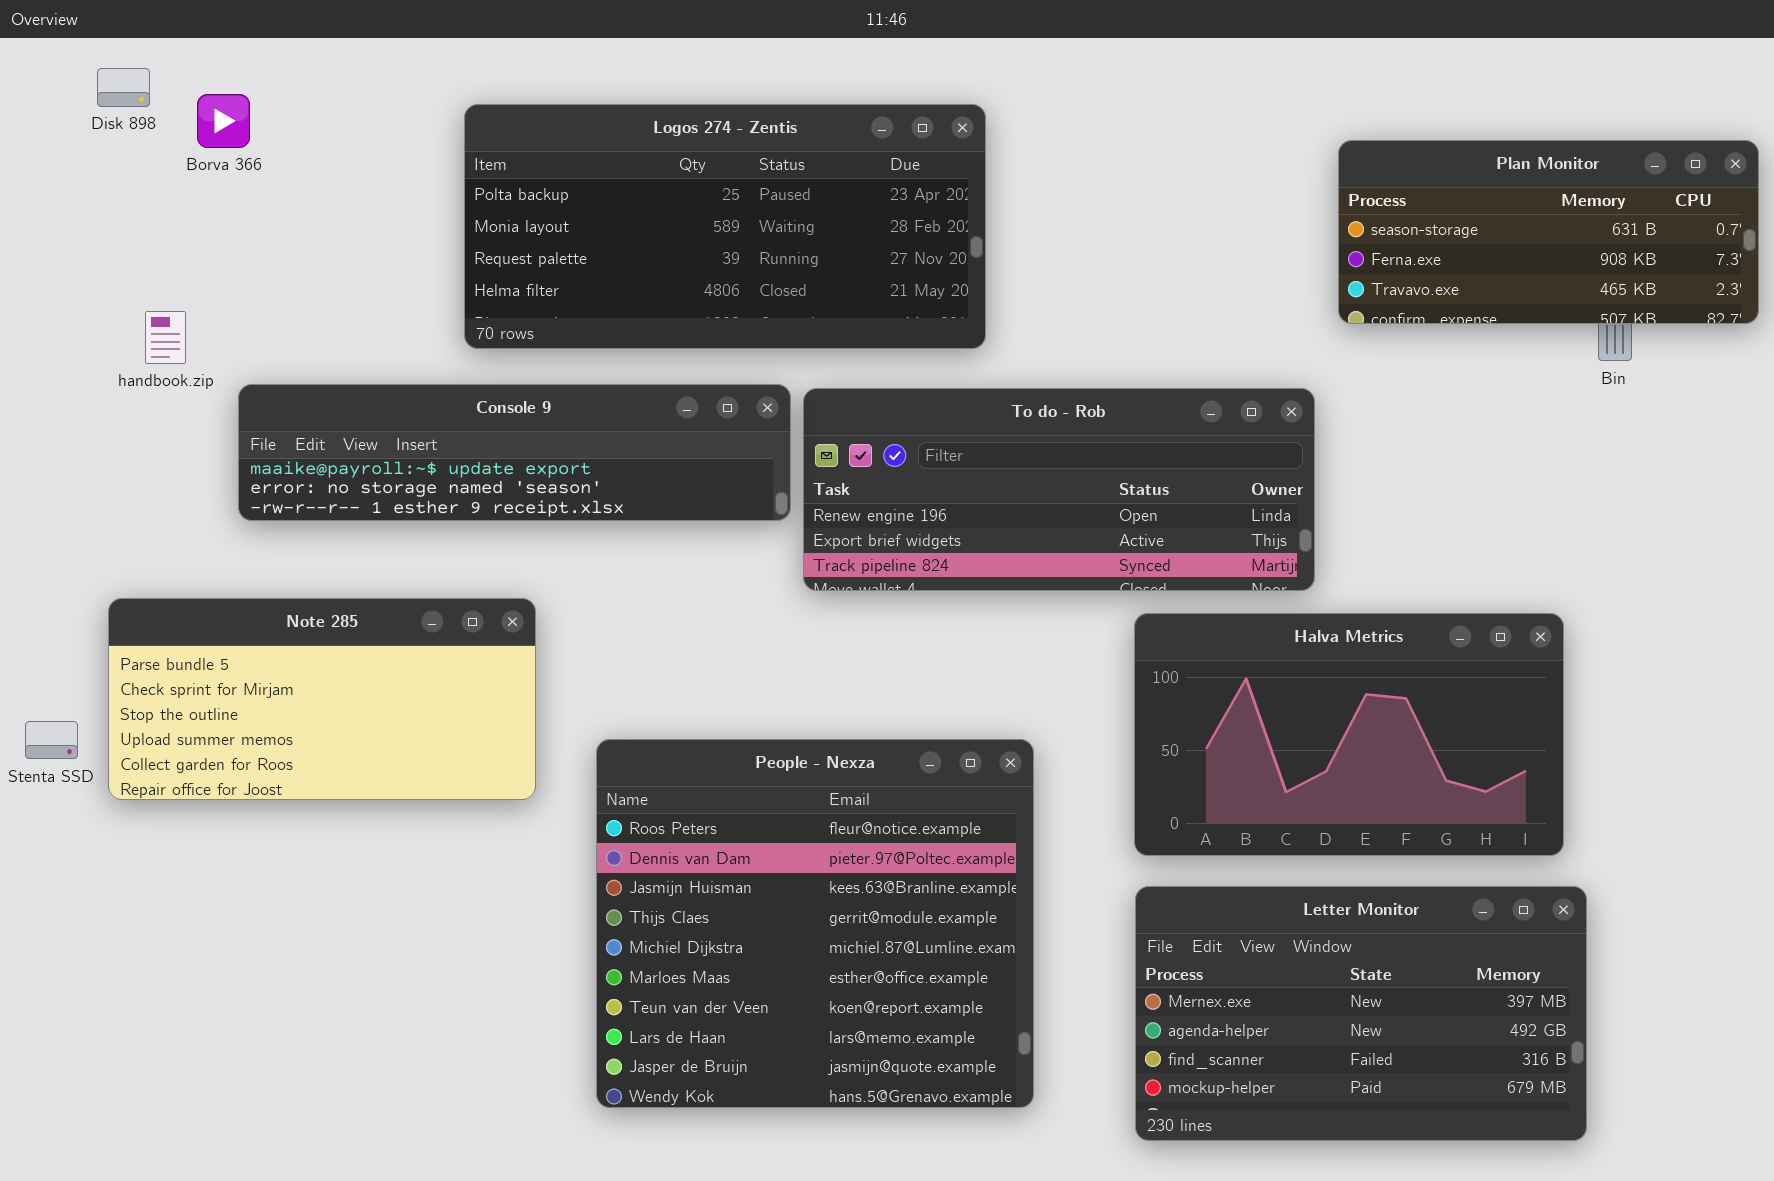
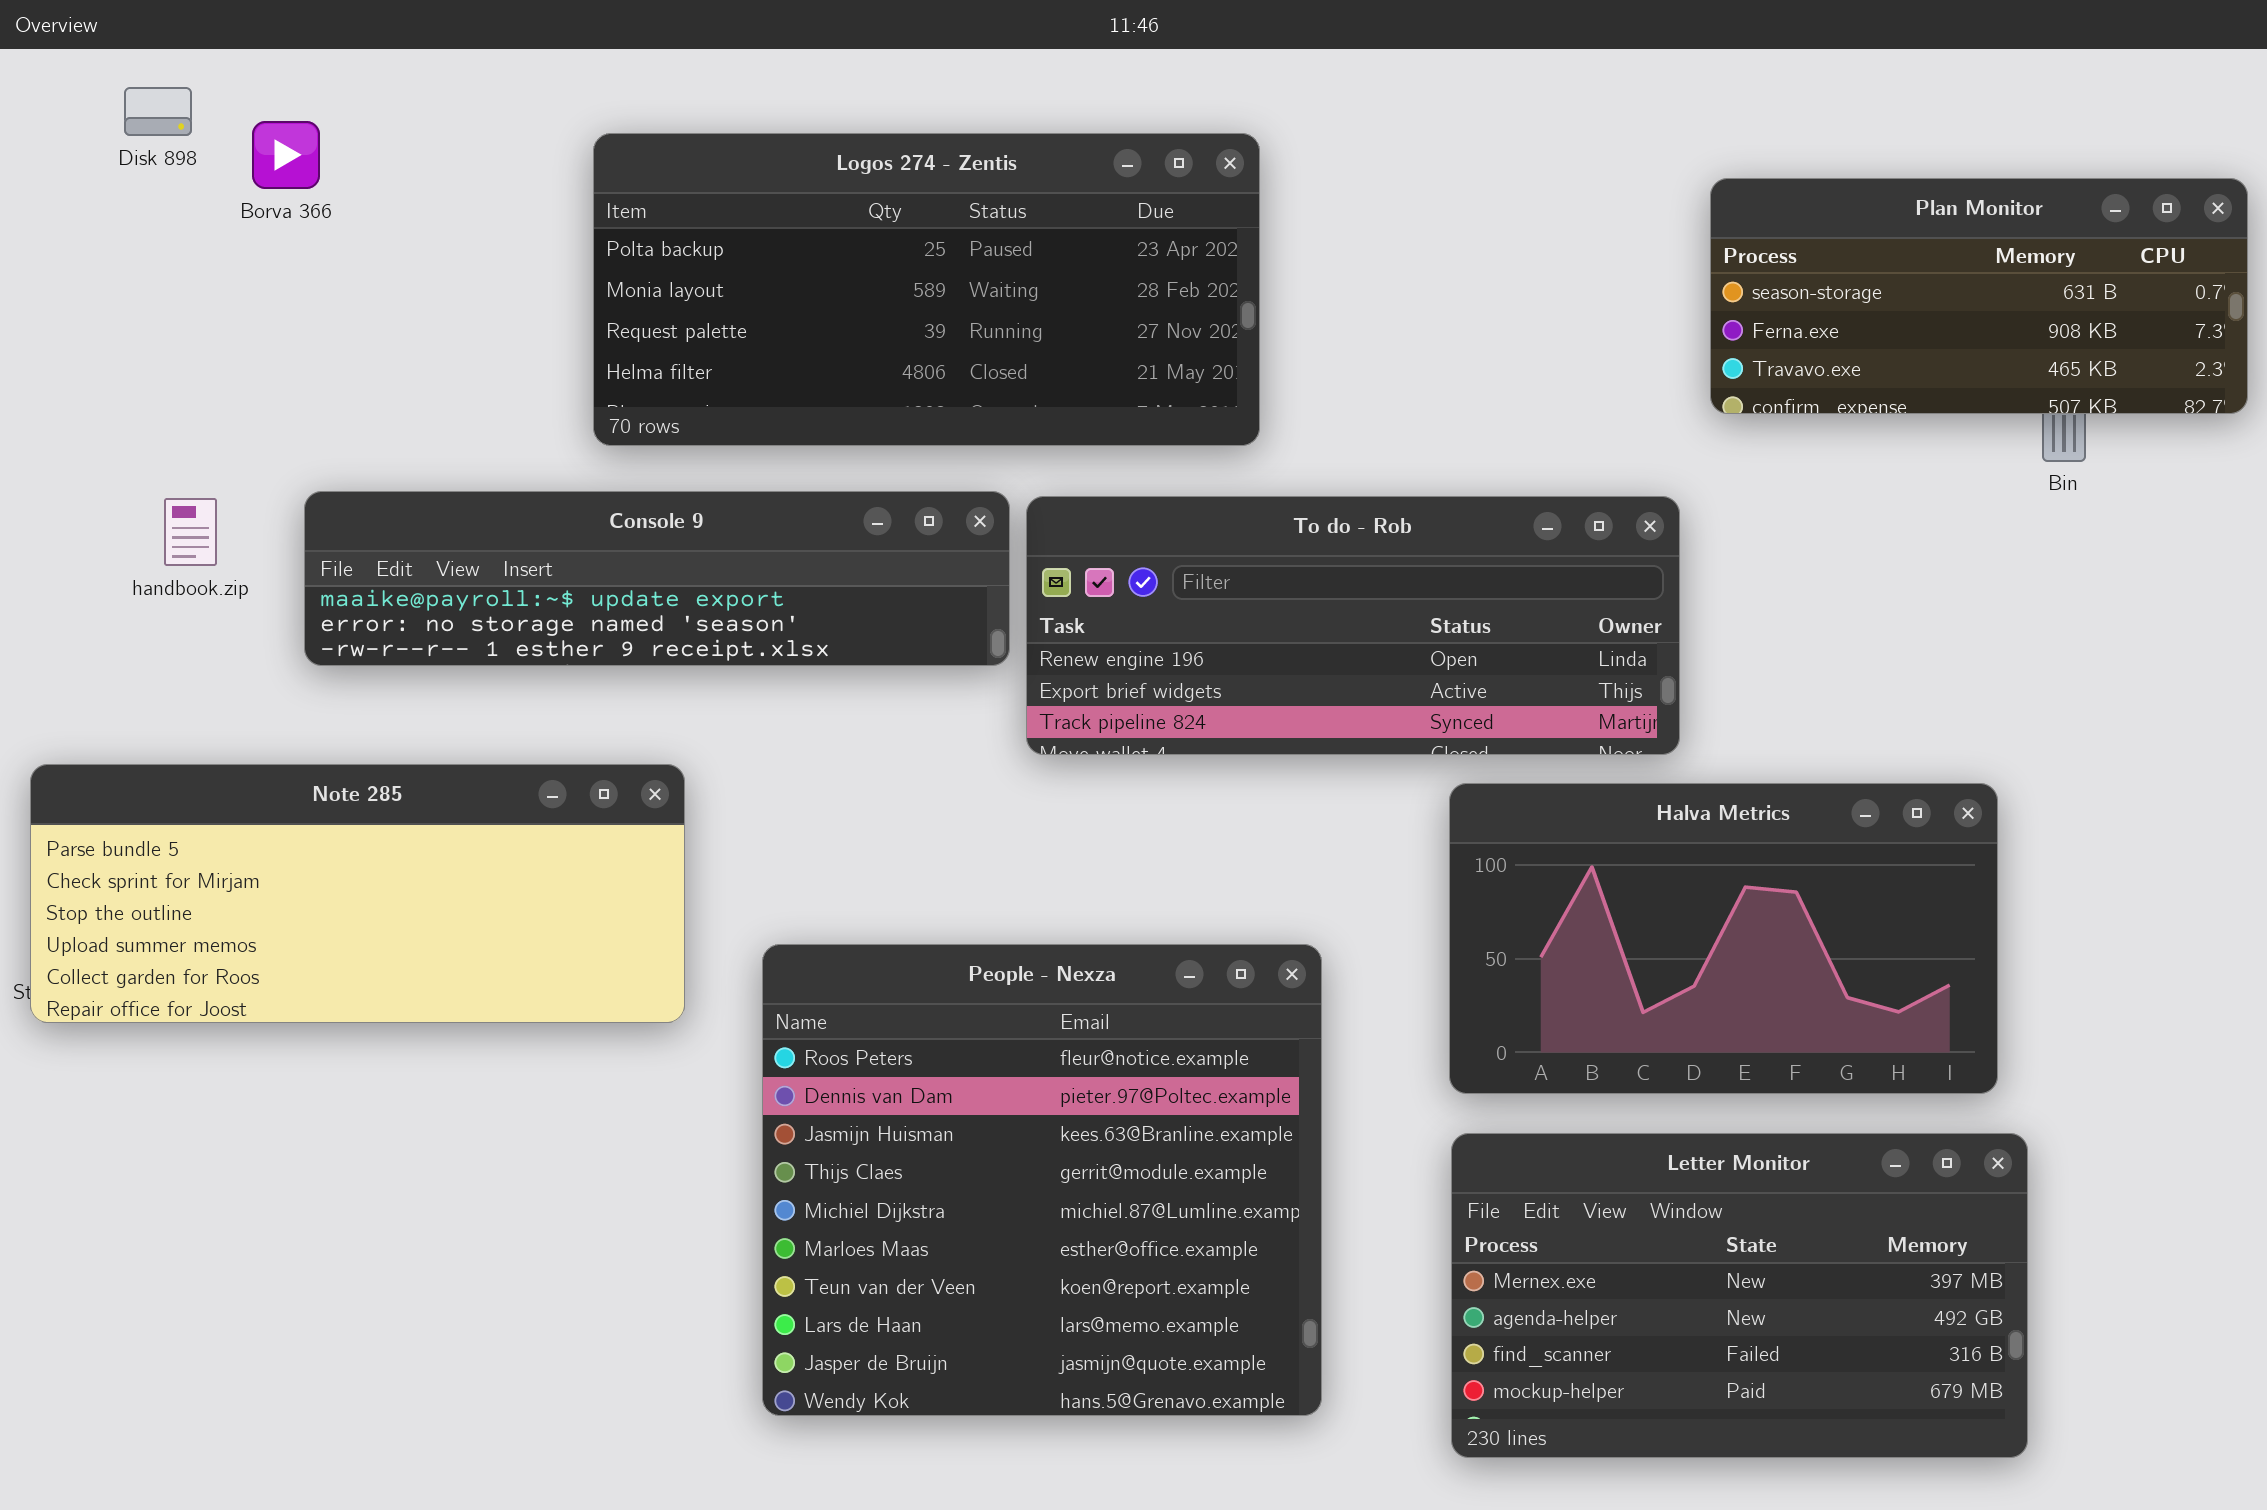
handbook.zip: [145,311,186,364] -> [164,498,217,566], moved
Note 285: [108,598,536,800] -> [30,764,685,1023], resized

